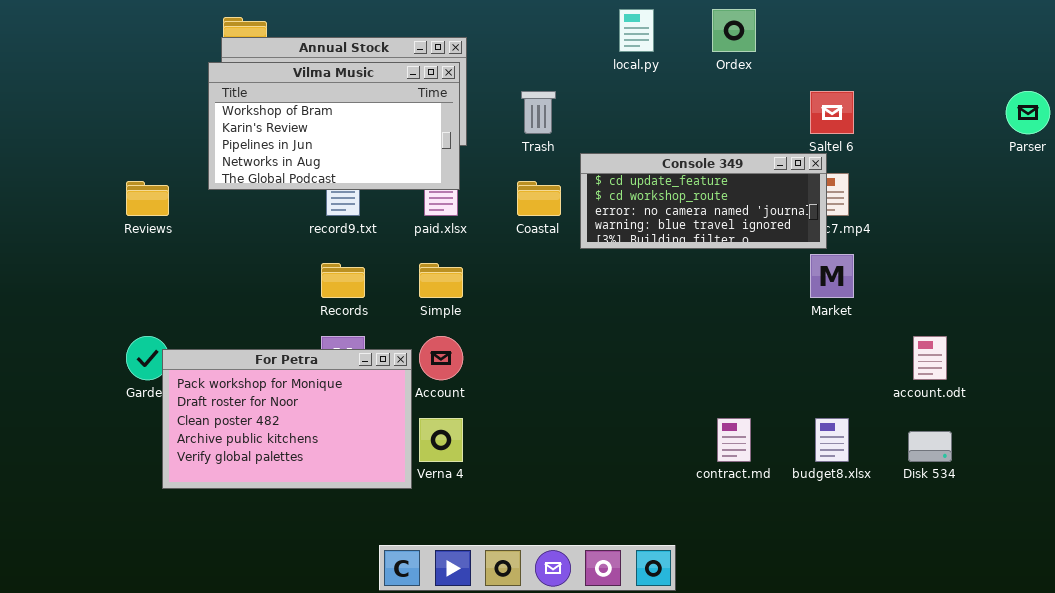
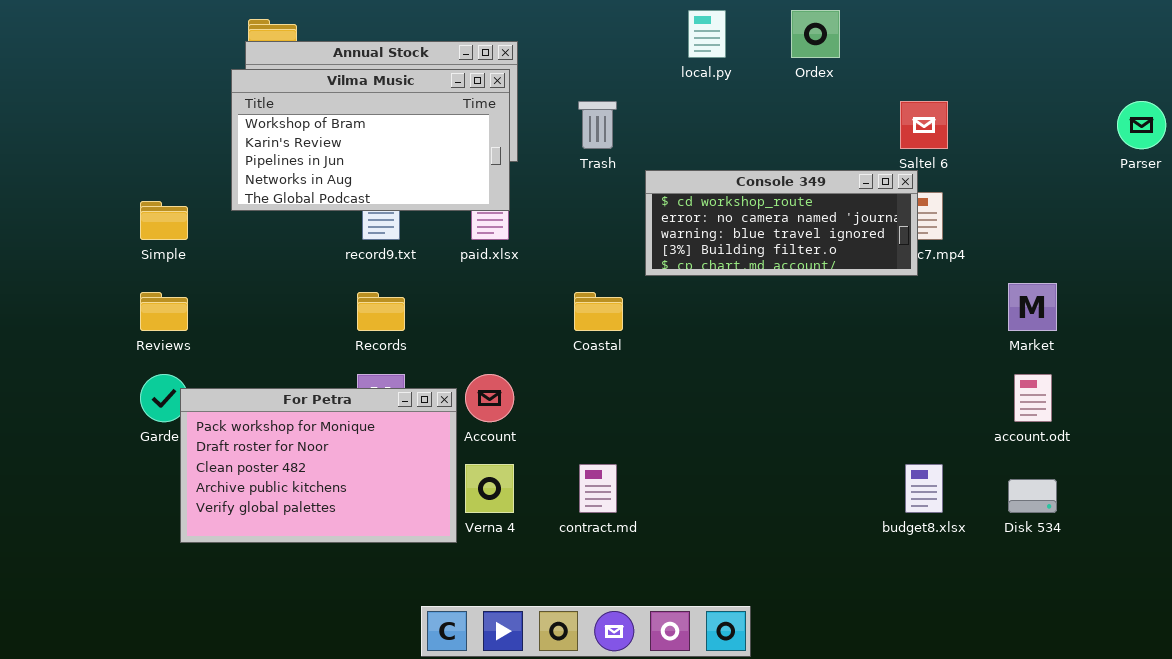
Console 349: [580,153,827,249] -> [645,170,918,276], scrolled down 1 row
Reviews: [126,181,169,216] -> [140,292,188,331], moved
Coastal: [517,181,561,216] -> [574,292,623,331], moved
Market: [810,254,854,298] -> [1008,283,1057,331], moved
Simple: [419,263,463,298] -> [140,201,188,240], moved
contract.md: [717,418,751,462] -> [579,464,617,513], moved

